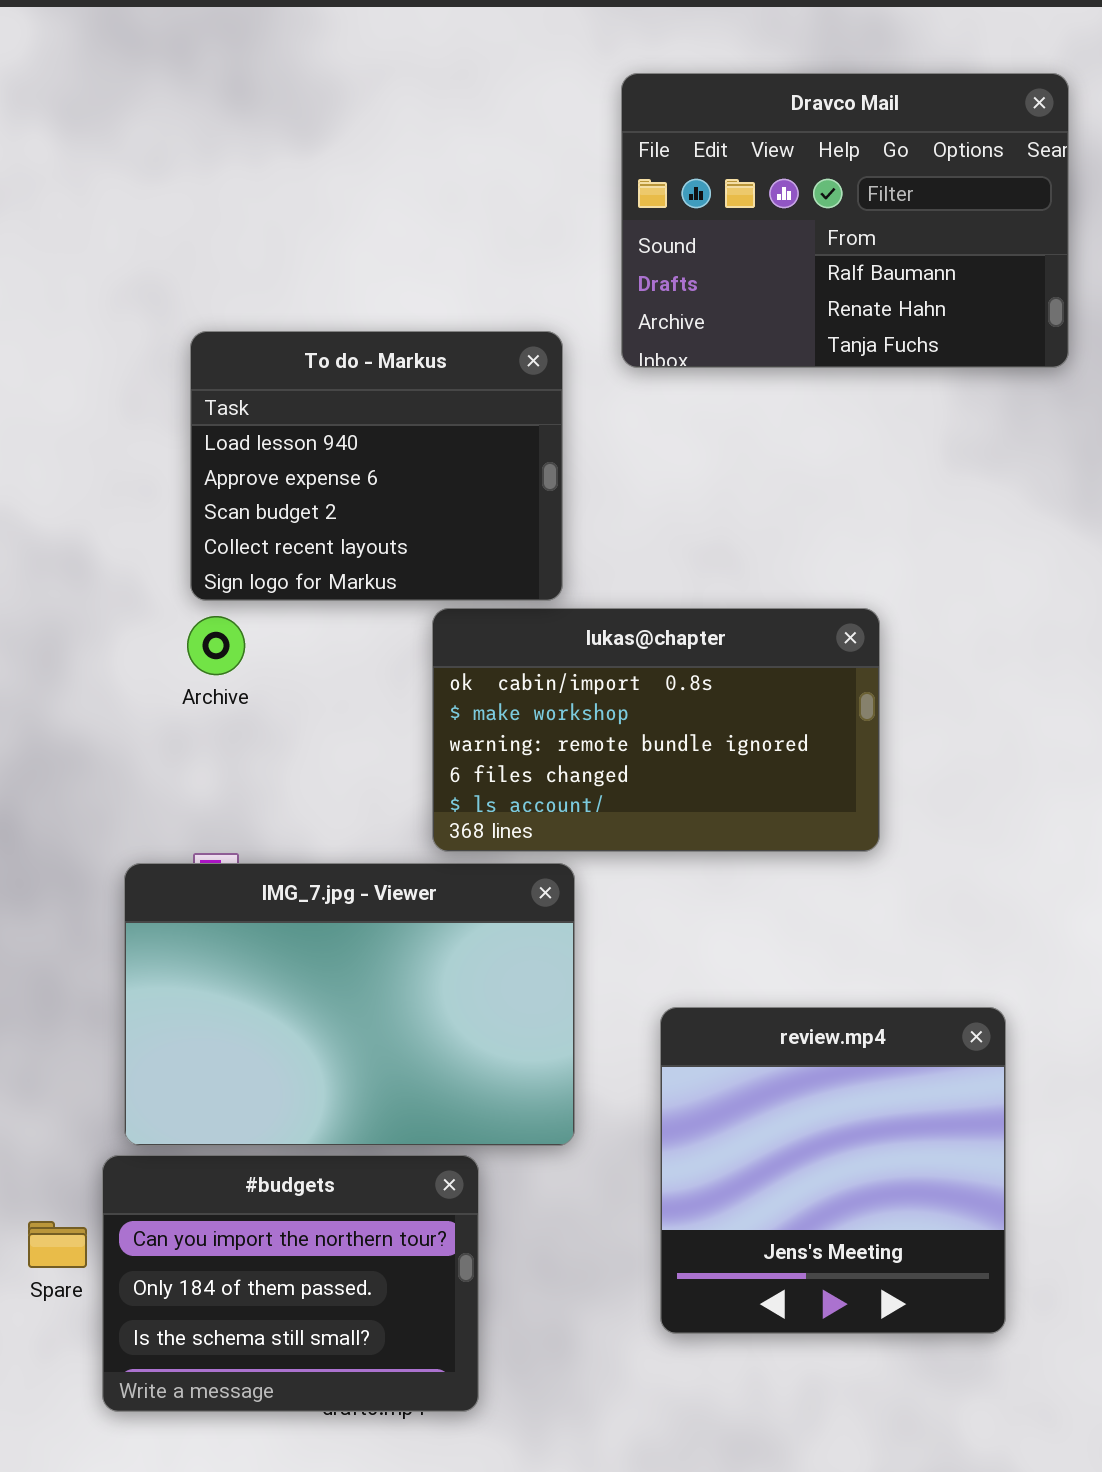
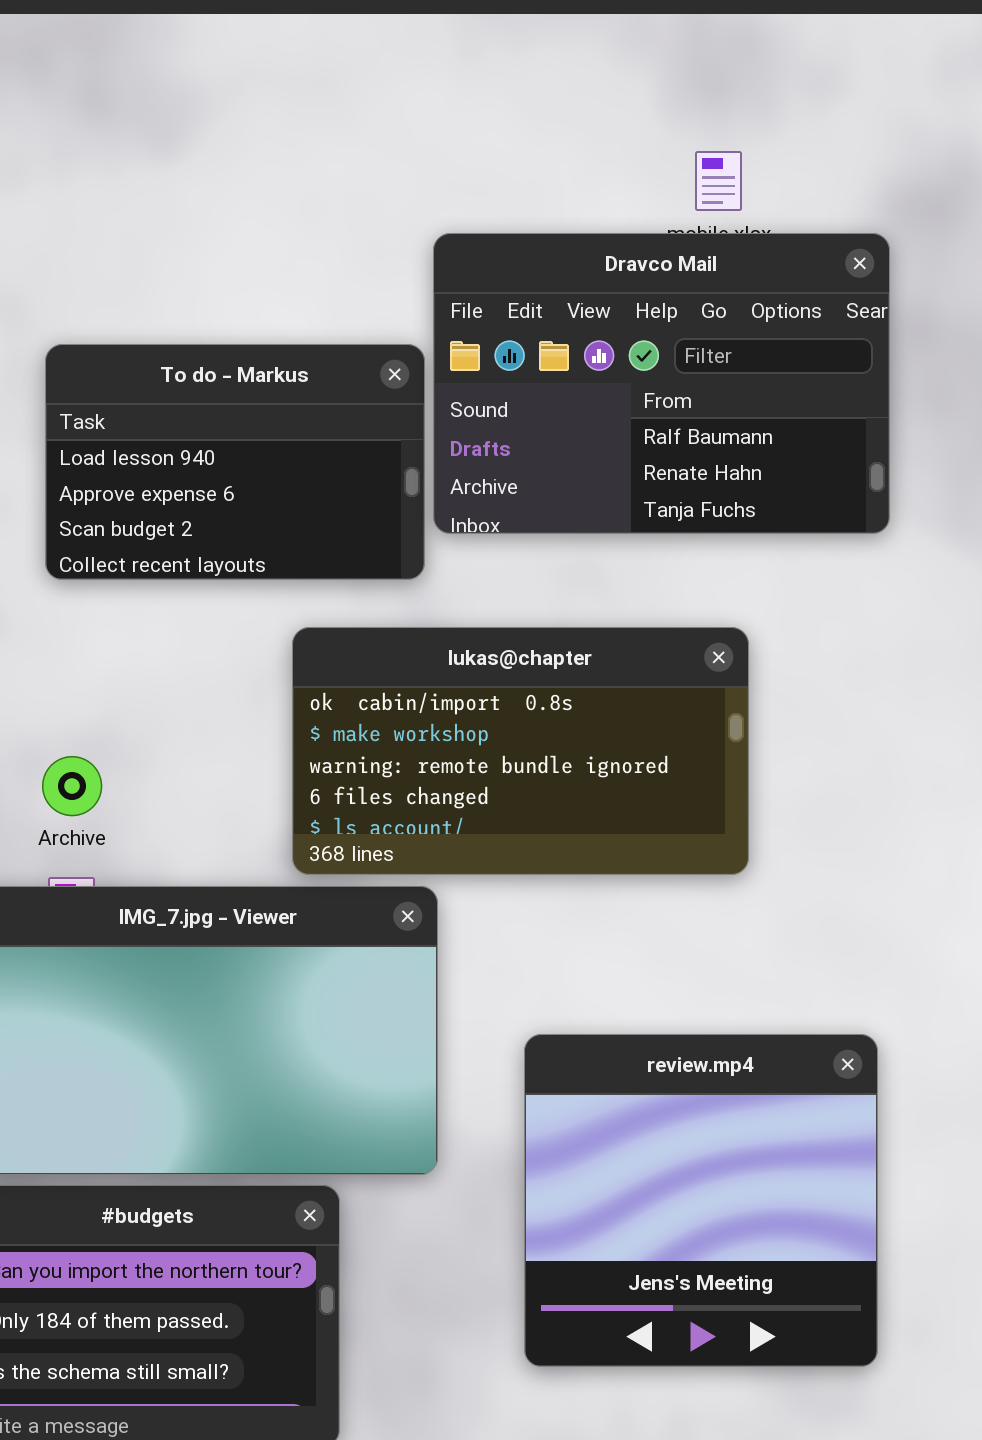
Dravco Mail: [621,73,1069,368] -> [433,233,890,534], moved
To do - Markus: [190,331,563,601] -> [45,344,425,580], resized
Archive: [187,616,245,675] -> [42,756,102,816], moved

